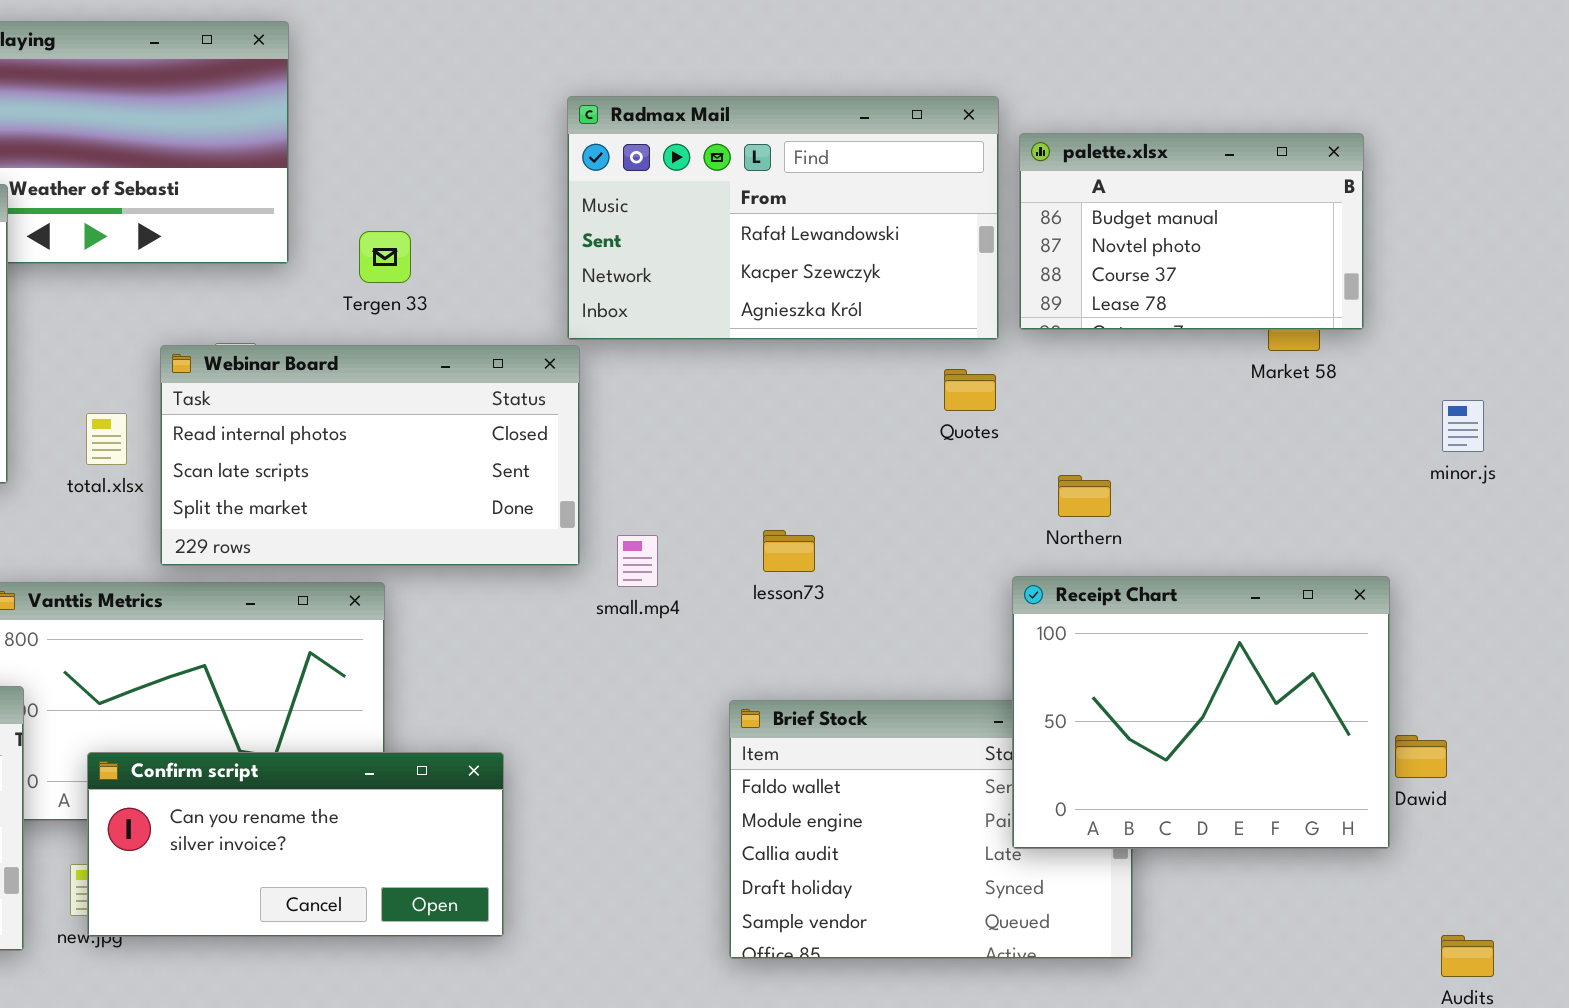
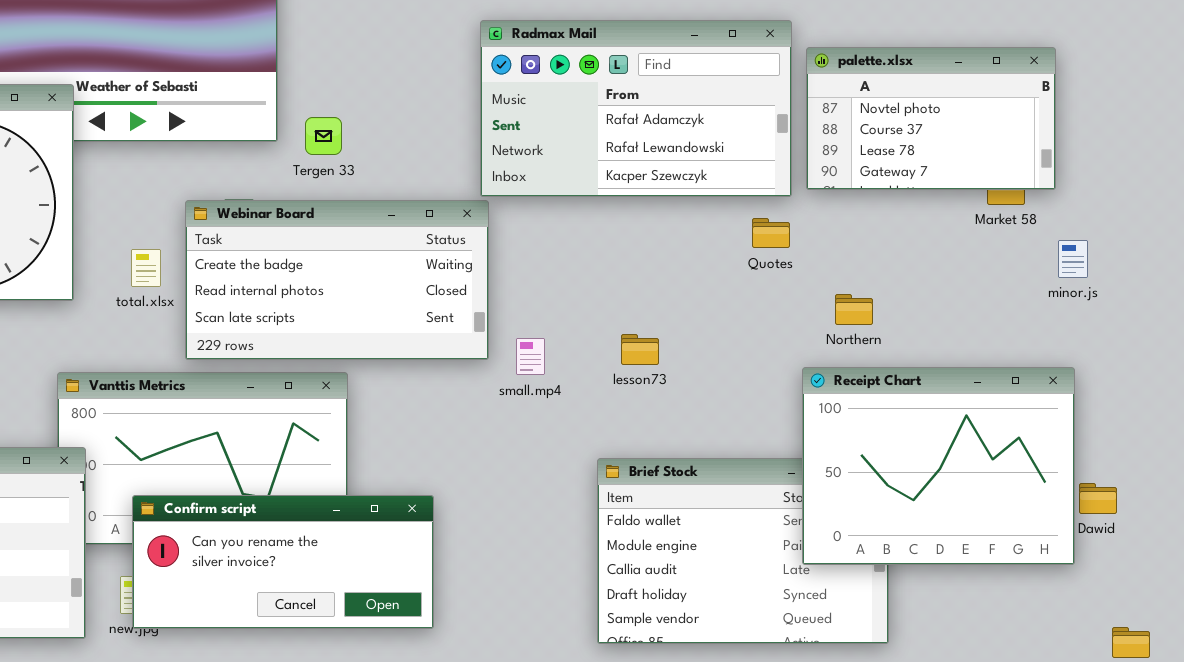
Radmax Mail: [567,96,999,340] -> [480,20,792,197], scrolled up 1 row
palette.xlsx: [1019,133,1364,330] -> [806,47,1056,190], scrolled down 1 row
Tergen 33: [359,231,411,283] -> [305,117,342,155], moved
Webinar Board: [160,345,580,566] -> [185,200,489,360], scrolled up 1 row
minor.js: [1442,400,1484,452] -> [1058,240,1088,278], moved

